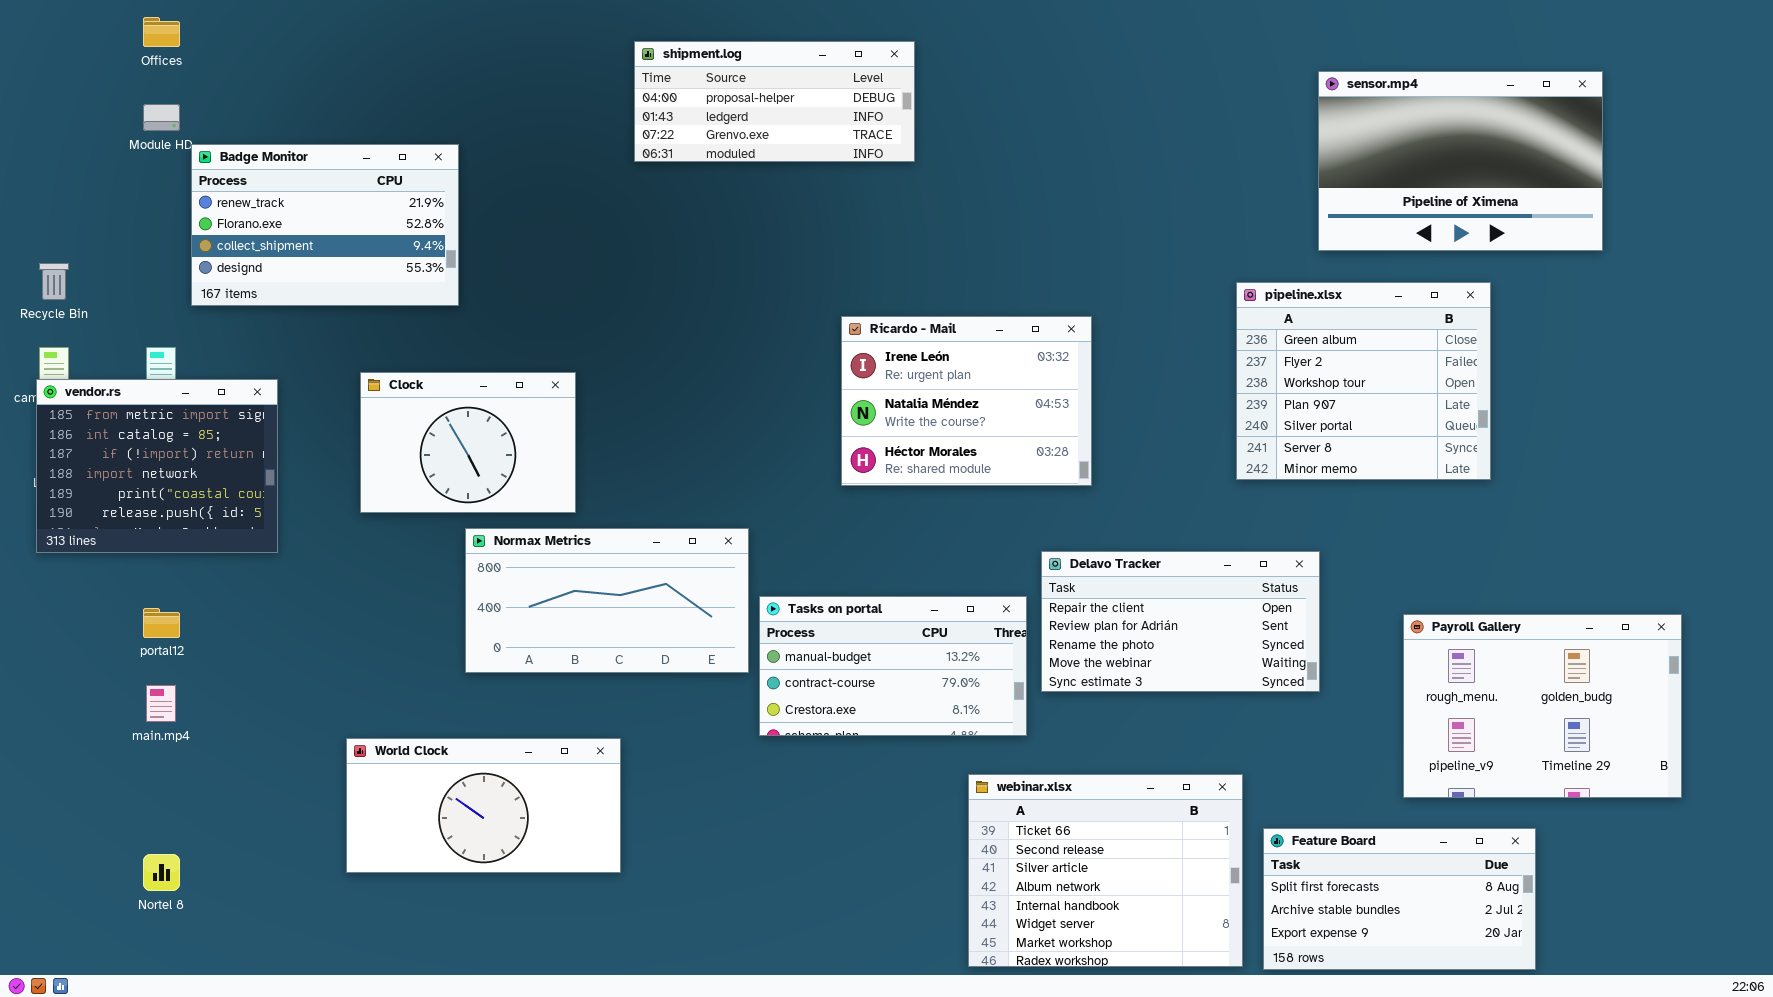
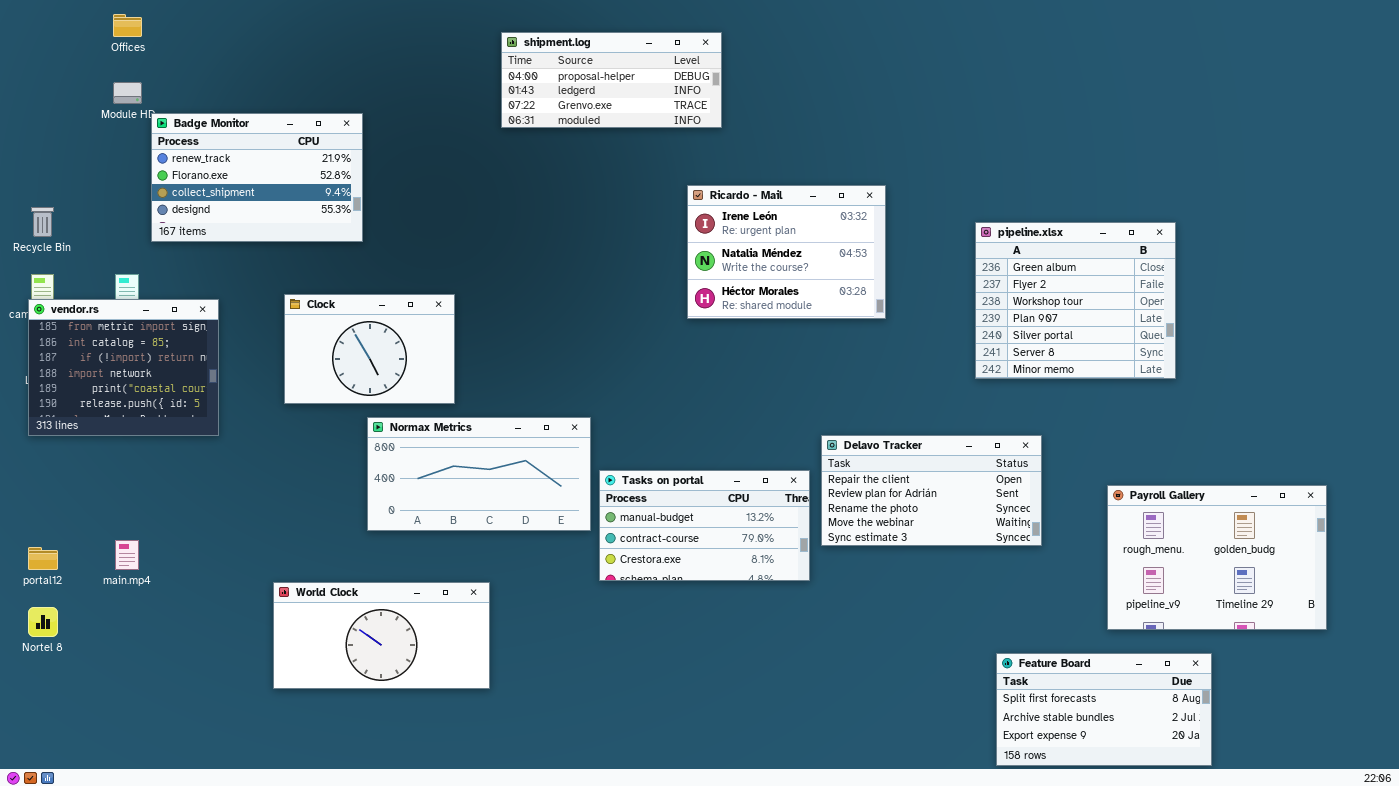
sensor.mp4: [1318,71,1603,251] -> none, closed
Ricardo - Mail: [841,316,1092,486] -> [687,185,886,319], moved
portal12: [143,608,180,638] -> [28,547,58,570], moved
webinar.xlsx: [968,774,1243,967] -> none, closed
Nortel 8: [143,854,180,891] -> [28,607,58,637], moved

